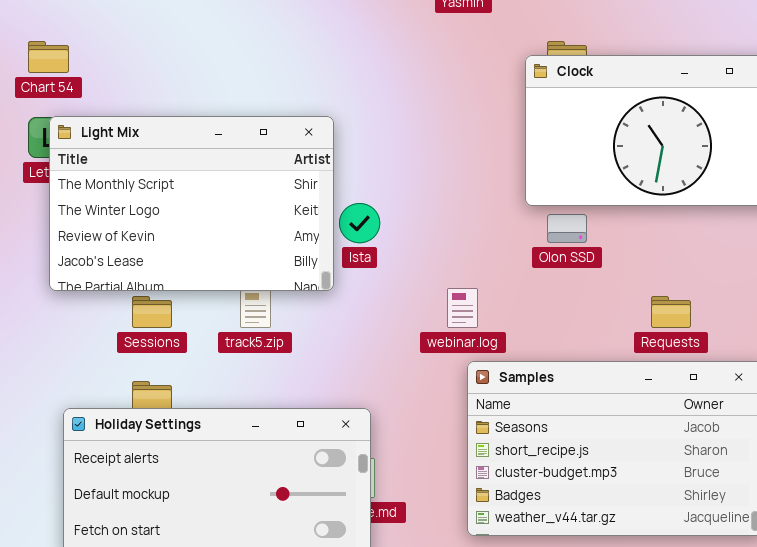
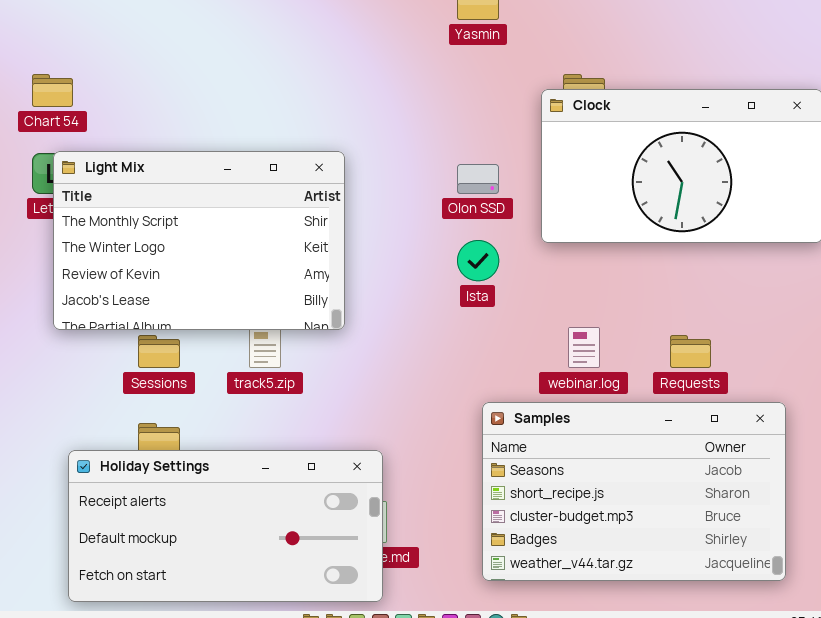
Ista: [339,203,380,243] -> [457,240,499,281], moved
Olon SSD: [547,214,587,243] -> [457,164,499,194], moved
webinar.log: [447,288,478,328] -> [568,327,600,368], moved

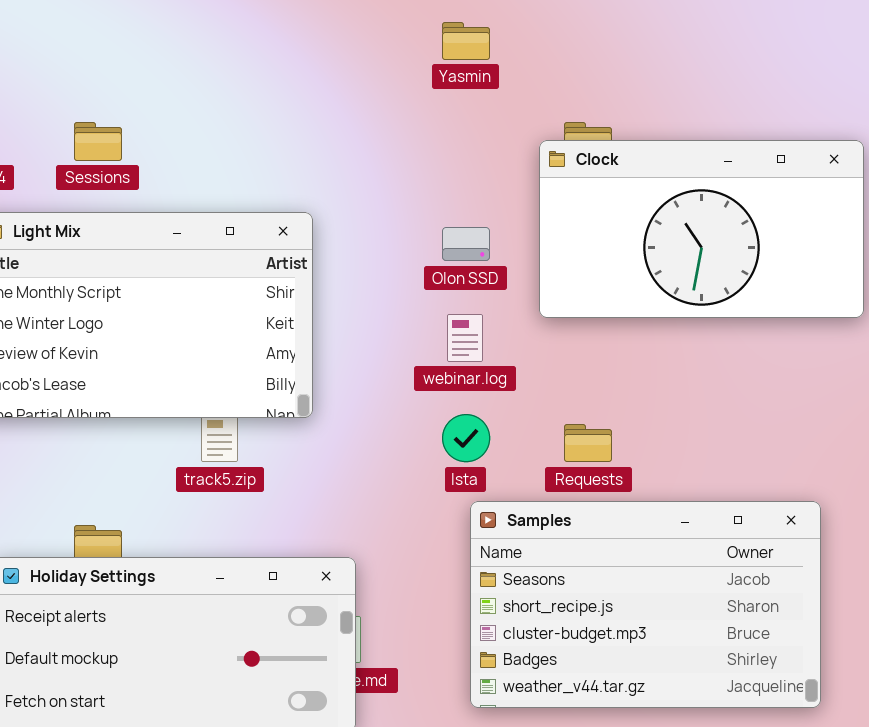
Ista: [457,240,499,281] -> [442,414,490,462], moved
webinar.log: [568,327,600,368] -> [447,314,483,362], moved
Sessions: [138,335,180,368] -> [74,122,122,161], moved
Requests: [670,335,711,368] -> [564,424,612,462], moved

